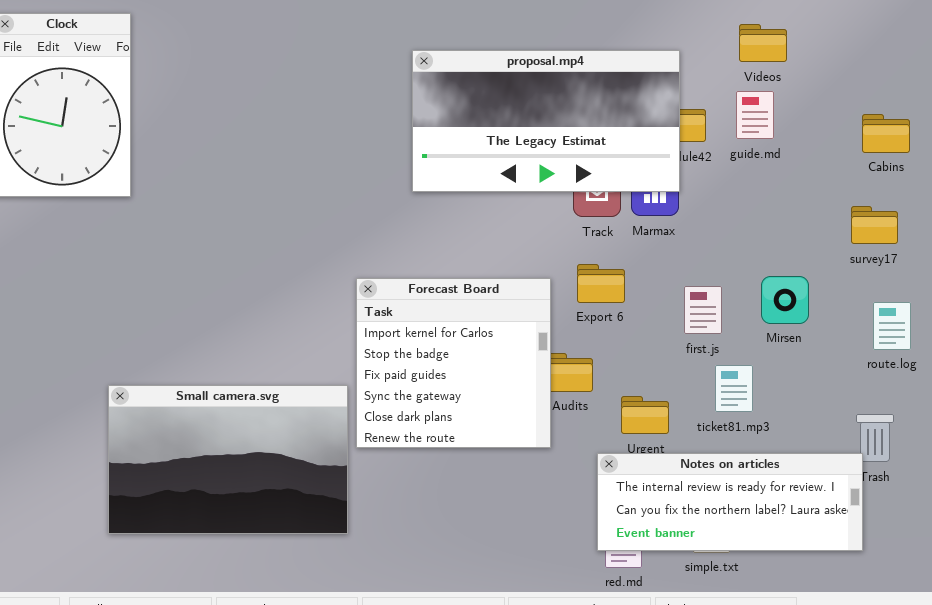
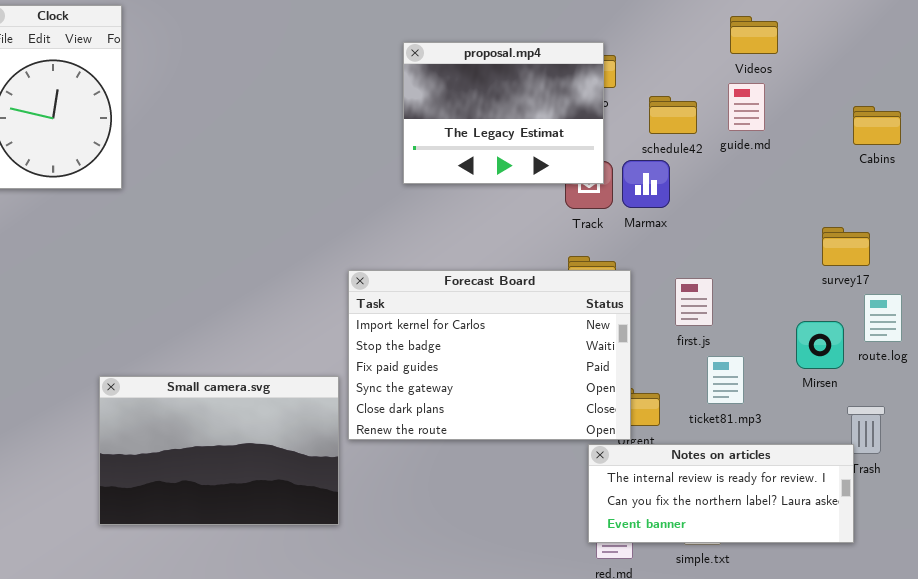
proposal.mp4: [412,50,680,192] -> [403,42,604,184], resized
survey17: [851,206,898,244] -> [822,227,870,266], moved
Mirsen: [761,276,809,324] -> [796,321,844,369], moved
Forecast Board: [356,278,551,448] -> [348,270,631,440], resized

